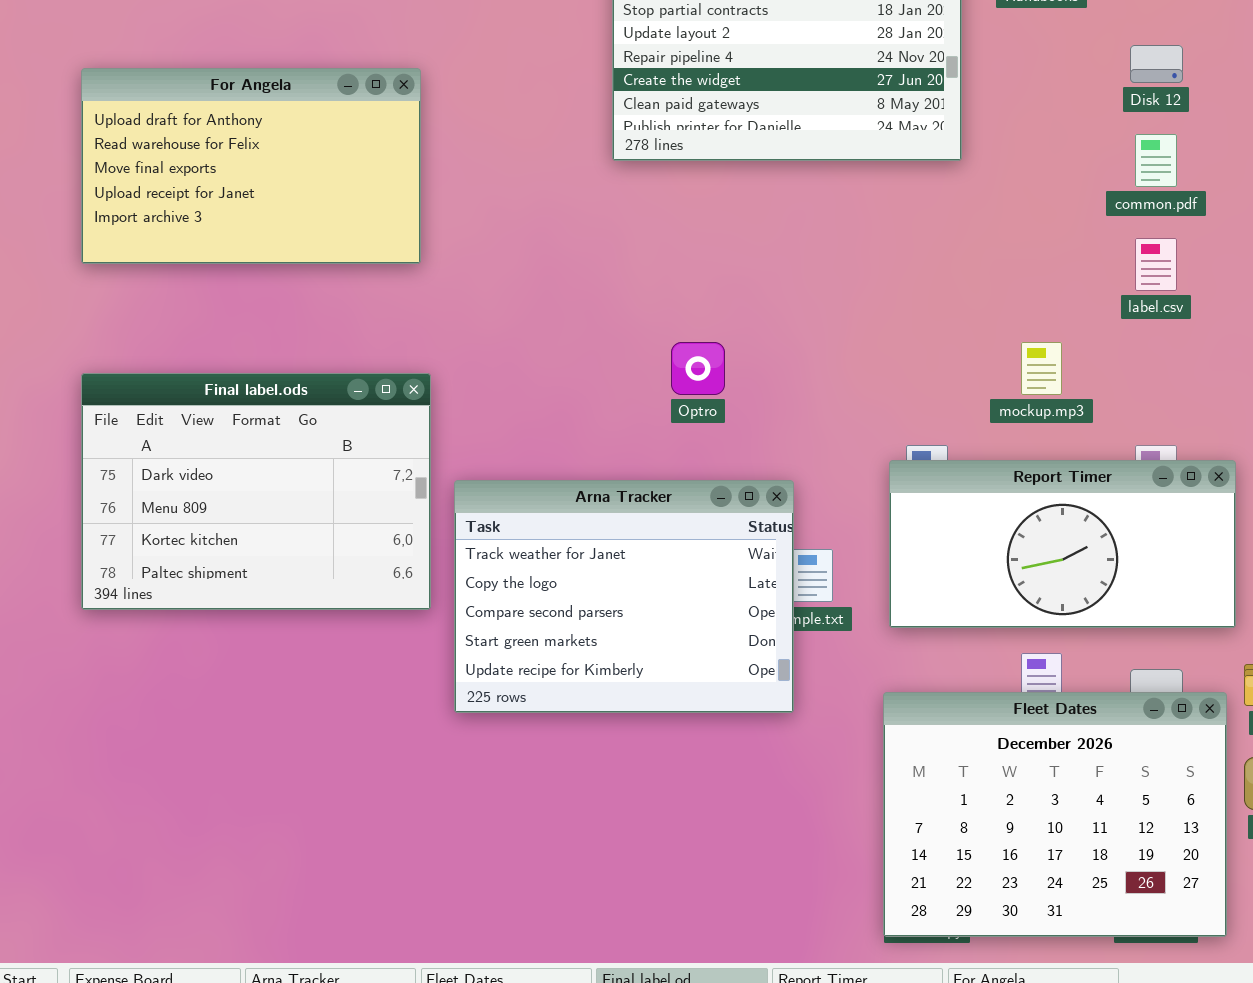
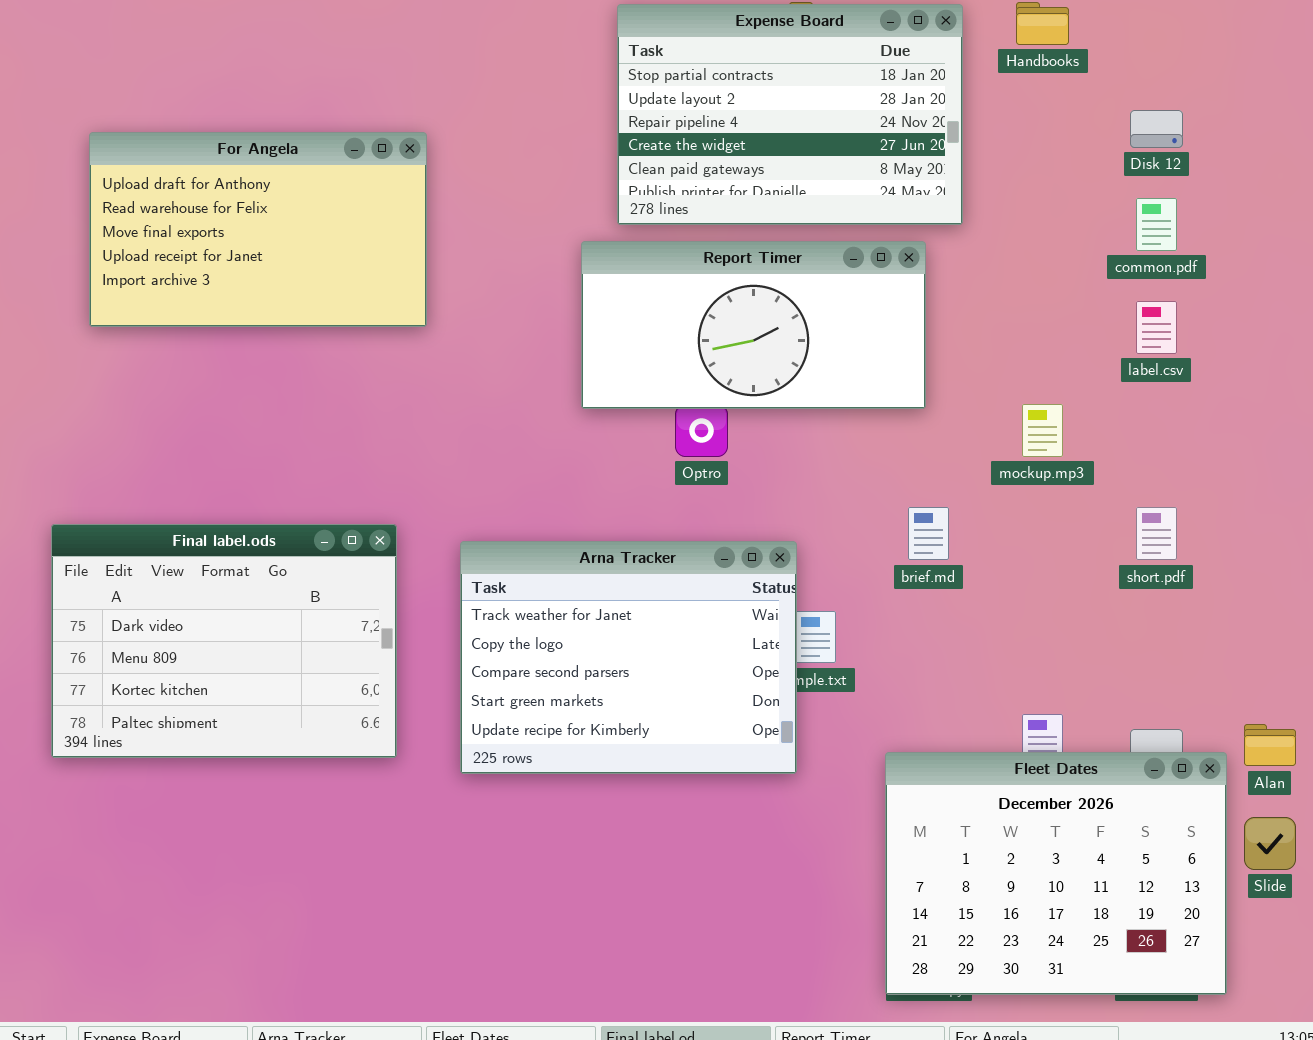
Final label.ods: [81,373,431,610] -> [51,524,397,758], moved
Report Timer: [889,460,1236,628] -> [581,241,926,409], moved

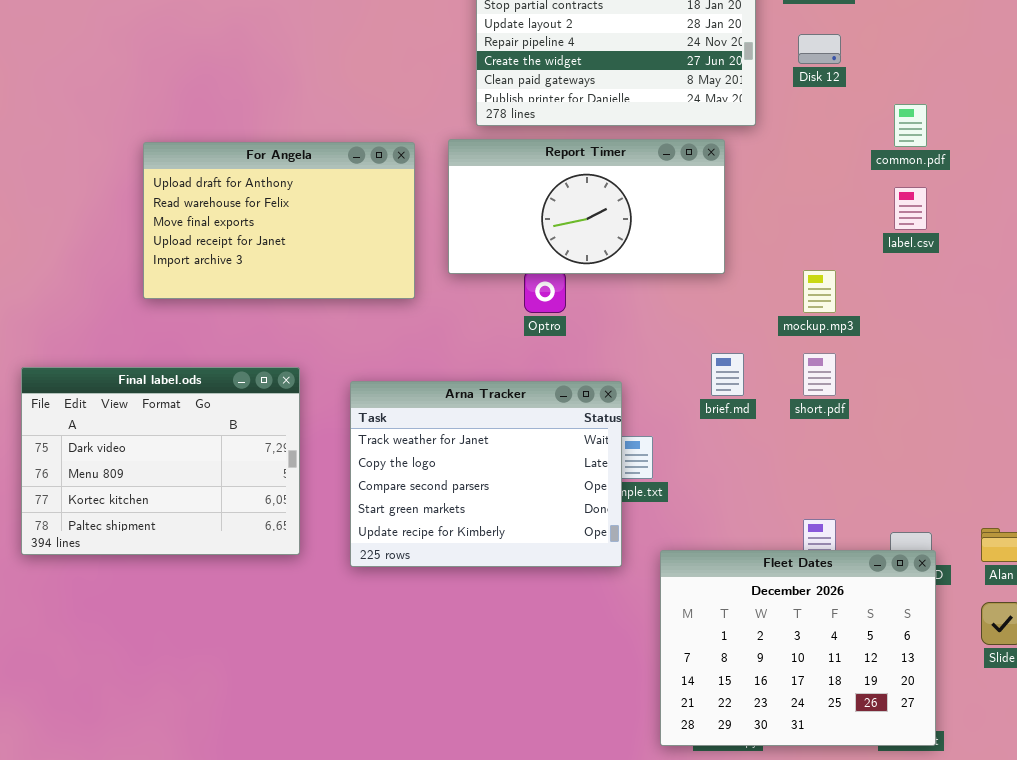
Disk 12: [1130,110,1183,148] -> [798,34,841,64], moved
For Angela: [89,132,427,327] -> [143,142,415,299], moved
short.pdf: [1136,507,1177,560] -> [803,353,836,396], moved
Fleet Dates: [885,752,1227,995] -> [660,550,936,746], moved

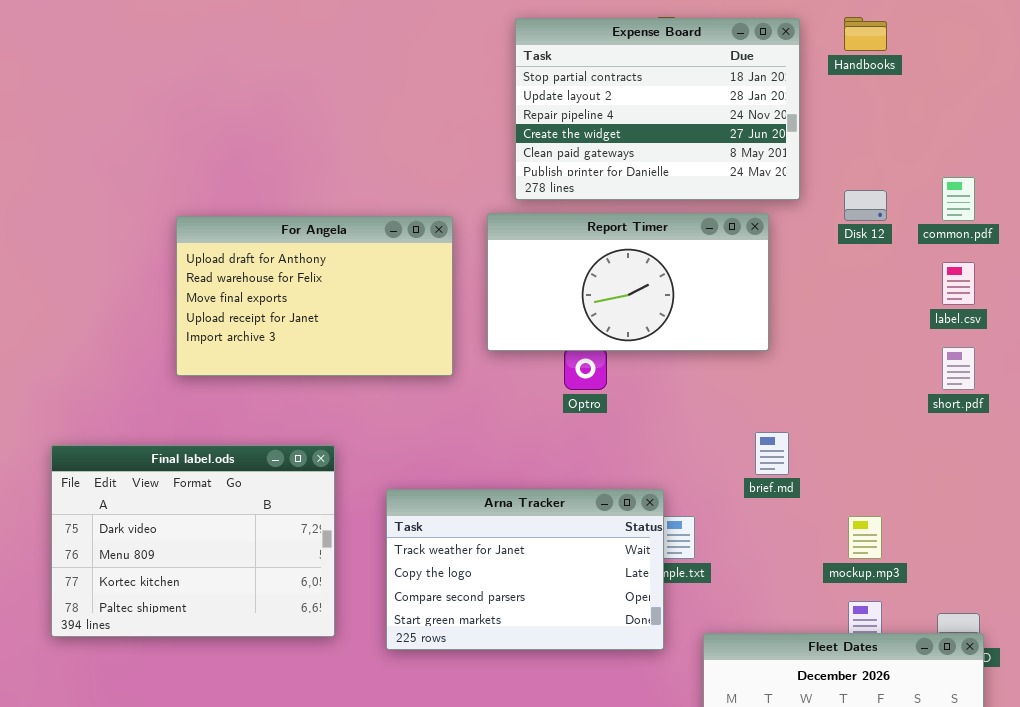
Disk 12: [798,34,841,64] -> [844,190,887,221], moved
mockup.mp3: [803,270,836,313] -> [848,516,882,559], moved
short.pdf: [803,353,836,396] -> [942,347,975,390], moved
Arna Tracker: [350,381,622,567] -> [386,489,664,650], resized

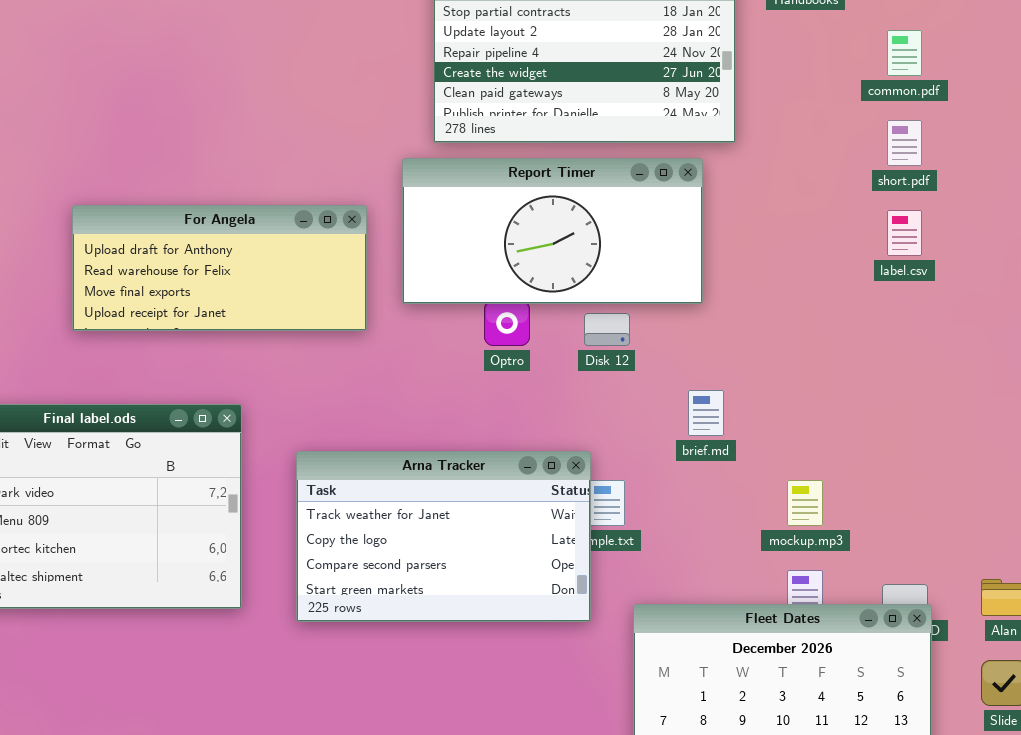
common.pdf: [942,177,975,221] -> [887,30,922,76], moved
Disk 12: [844,190,887,221] -> [584,313,630,346], moved
For Angela: [176,216,453,376] -> [72,205,367,331], resized
short.pdf: [942,347,975,390] -> [887,120,922,166], moved

